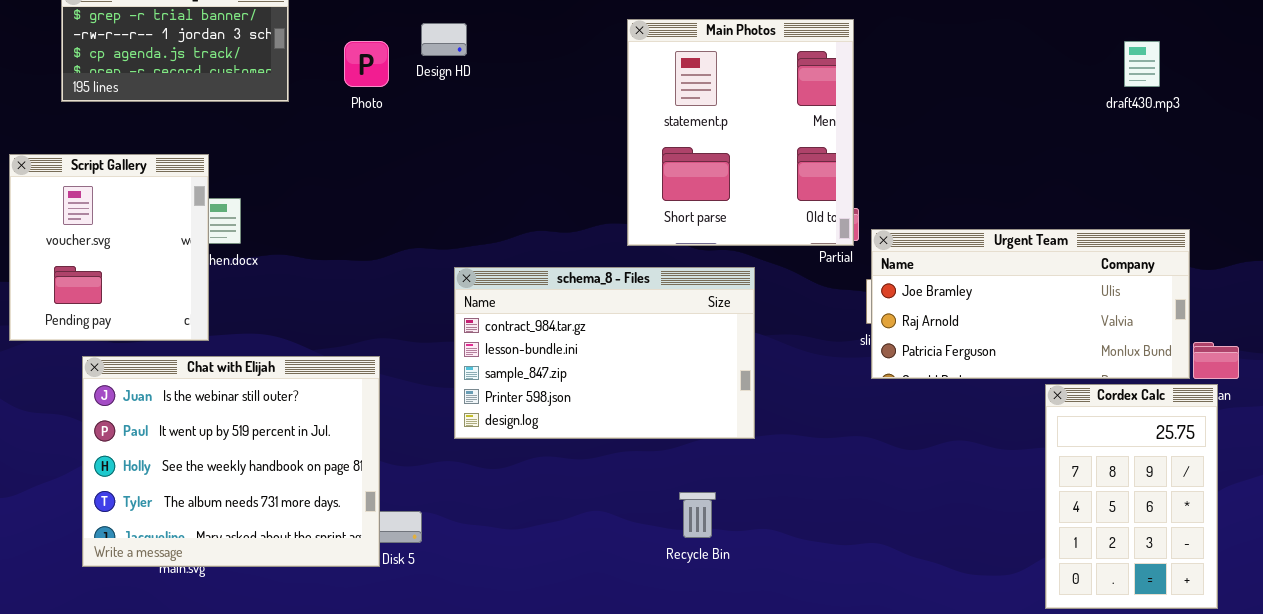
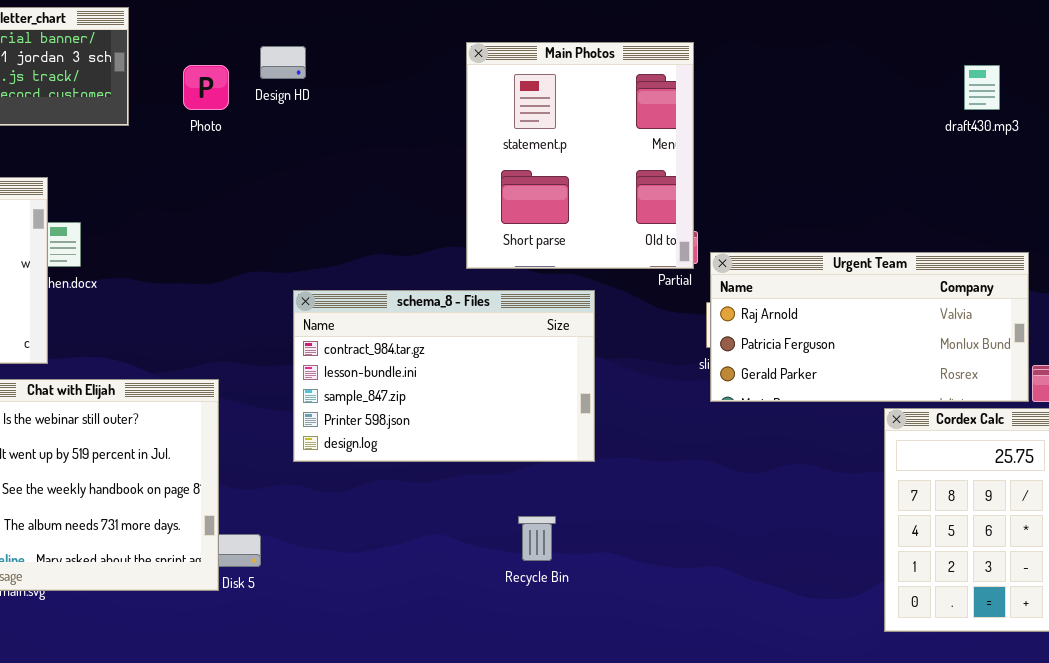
Urgent Team: [871,229,1190,379] -> [710,252,1029,402], scrolled down 1 row

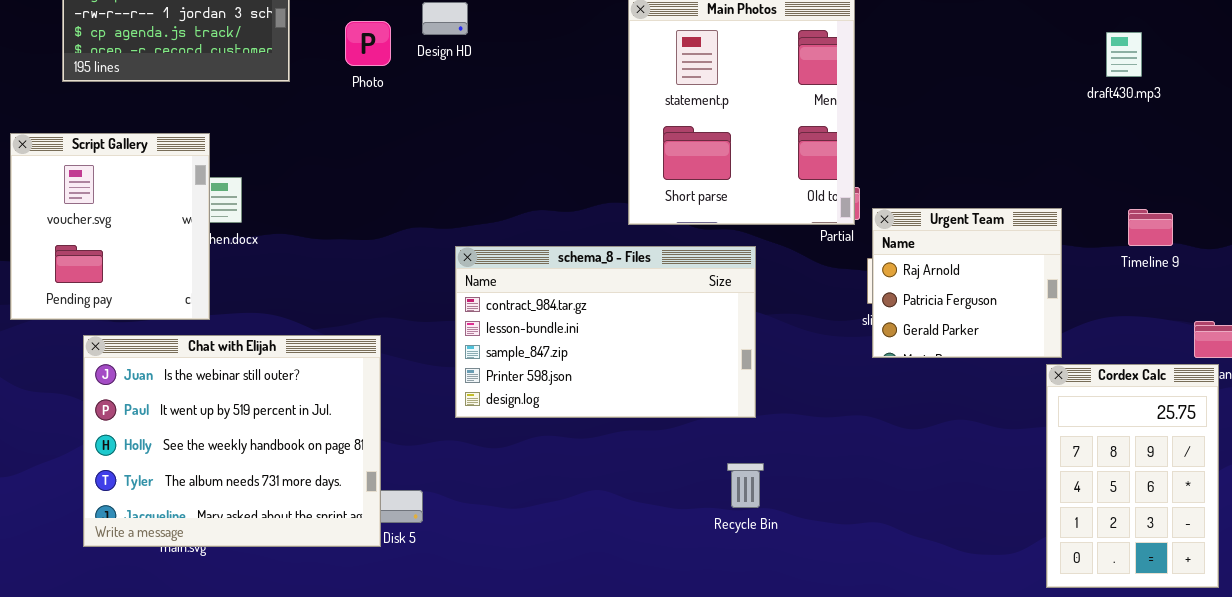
draft430.mp3: [964,65,1000,110] -> [1106,32,1142,77], moved
Urgent Team: [710,252,1029,402] -> [872,208,1062,358], resized
Recycle Bin: [518,516,556,561] -> [727,463,764,508], moved

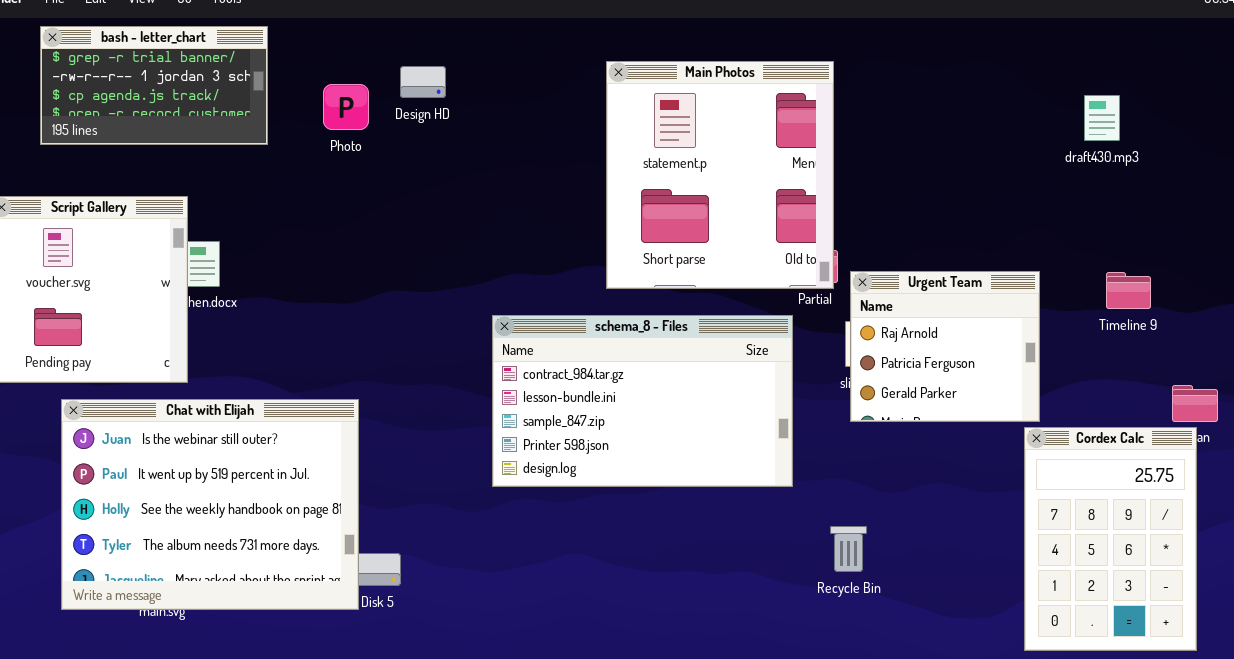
schema_8 - Files: [455,246,756,418] -> [492,315,793,487], moved
Recycle Bin: [727,463,764,508] -> [830,526,867,572], moved

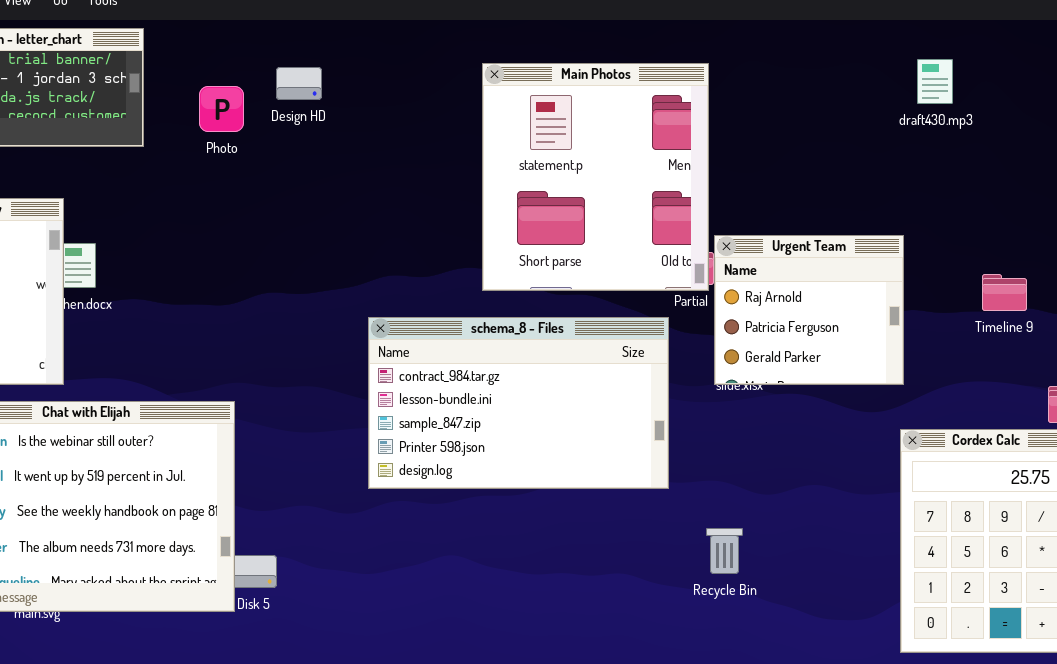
draft430.mp3: [1084,95,1120,141] -> [917,59,953,104], moved
Urgent Team: [850,271,1040,422] -> [714,235,904,385], moved

